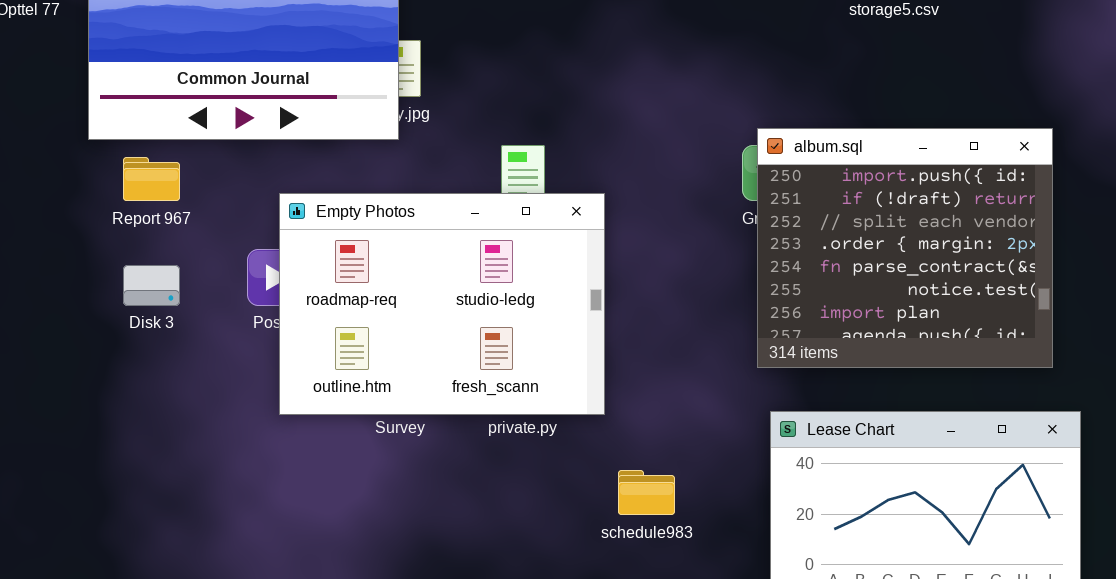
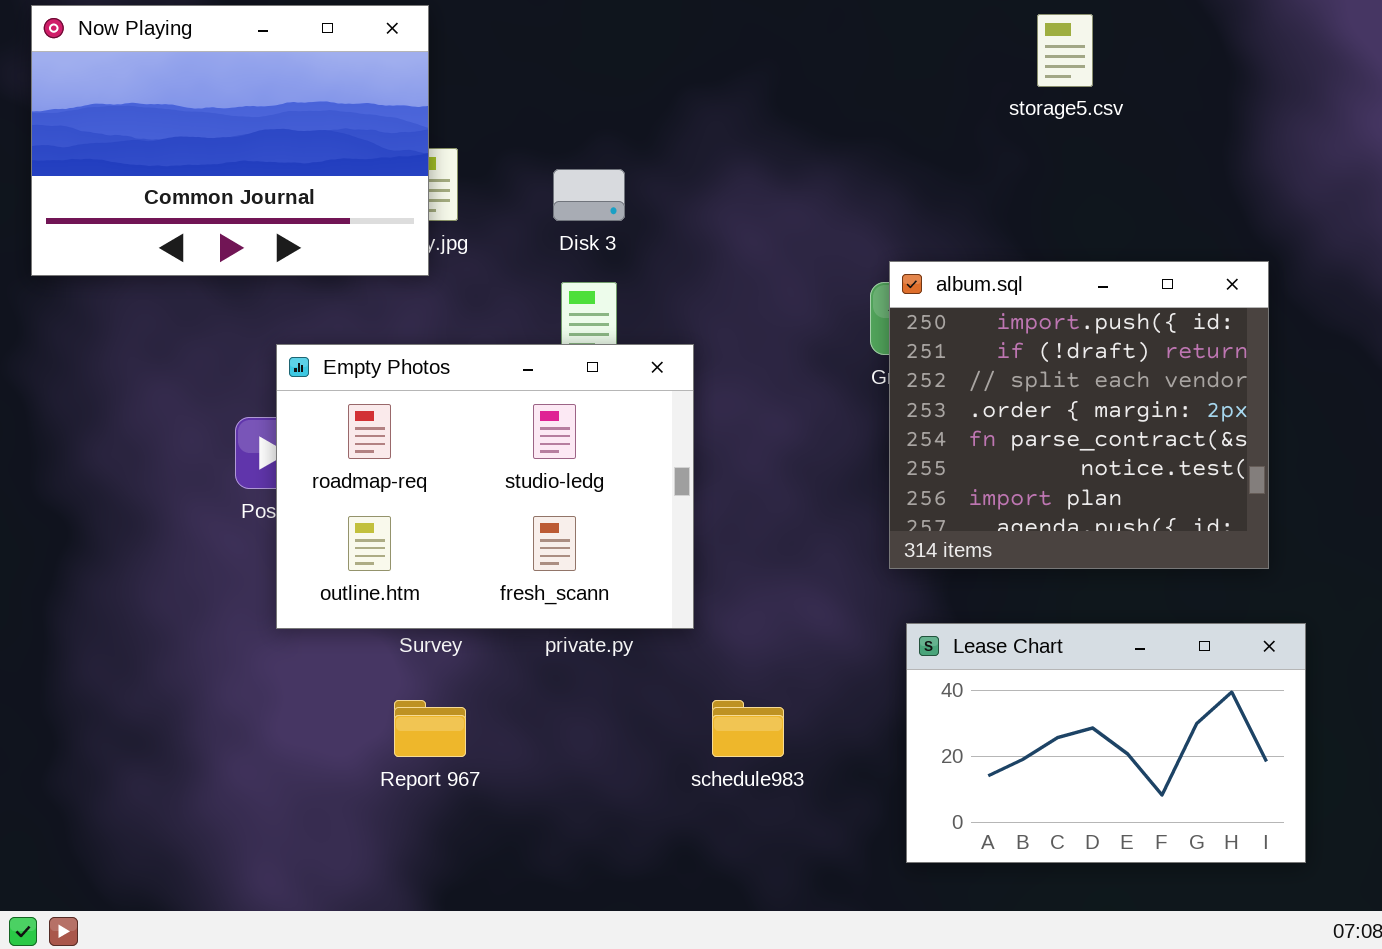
Report 967: [123,157,180,201] -> [394,700,466,757], moved
Disk 3: [123,265,180,306] -> [553,169,625,221], moved

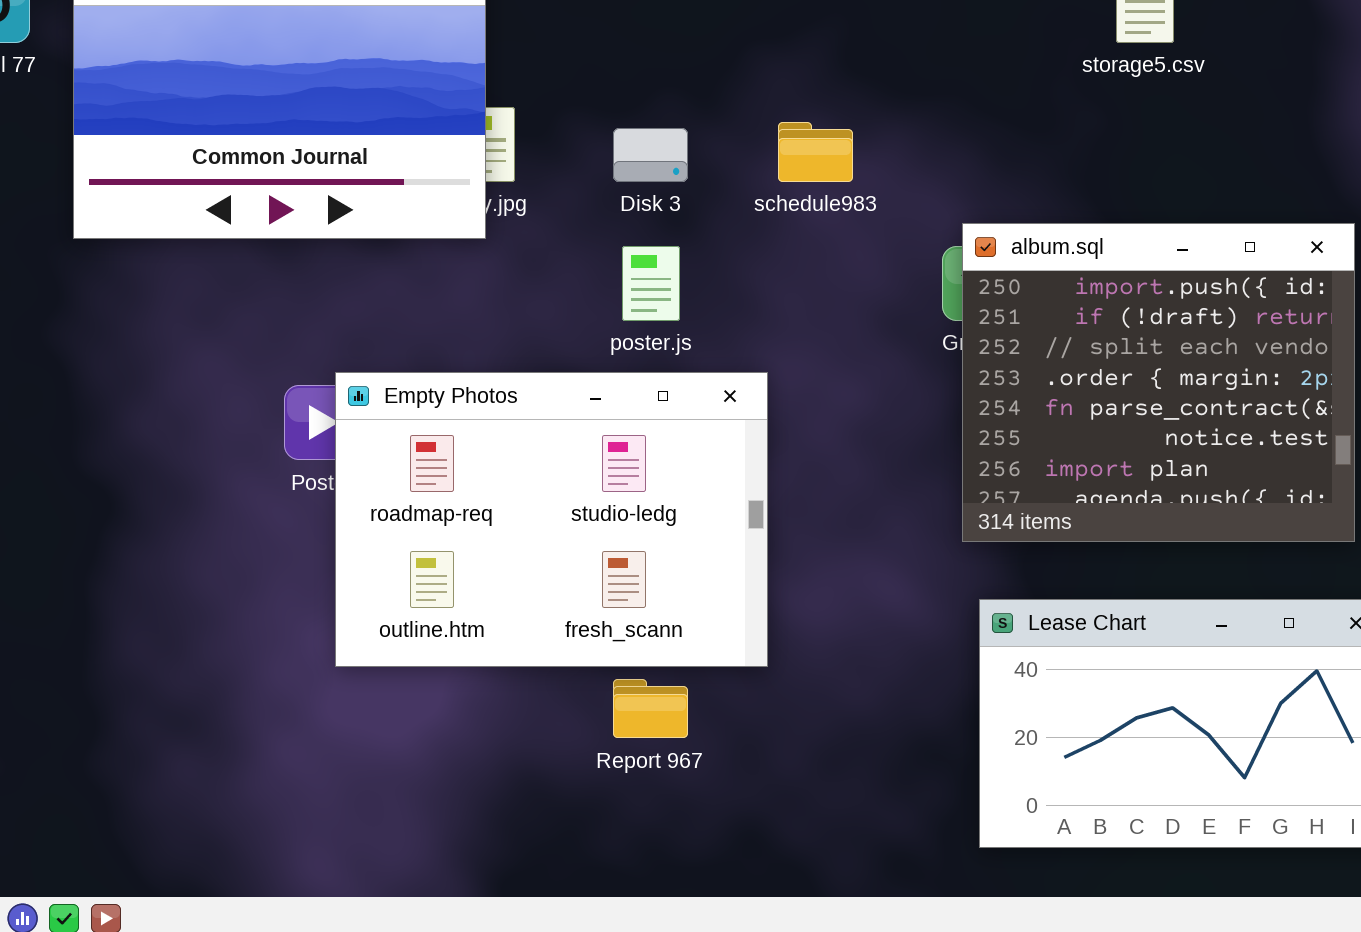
Empty Photos: [276,344,694,629] -> [335,372,768,667], moved
Report 967: [394,700,466,757] -> [613,679,688,738], moved
schedule983: [712,700,784,757] -> [778,122,853,182], moved

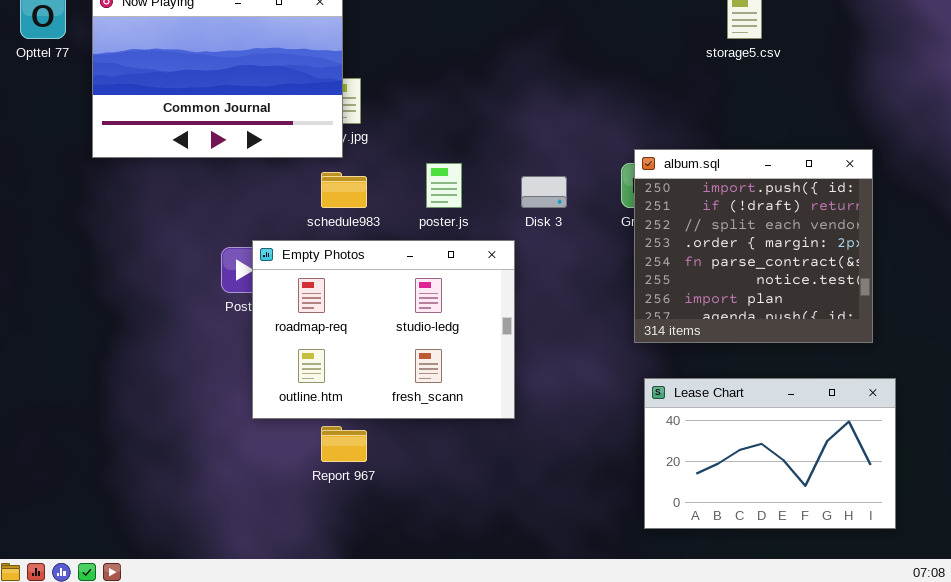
schedule983: [778,122,853,182] -> [321,172,367,208], moved
Disk 3: [613,128,688,182] -> [521,176,567,208], moved
Report 967: [613,679,688,738] -> [321,426,367,462], moved

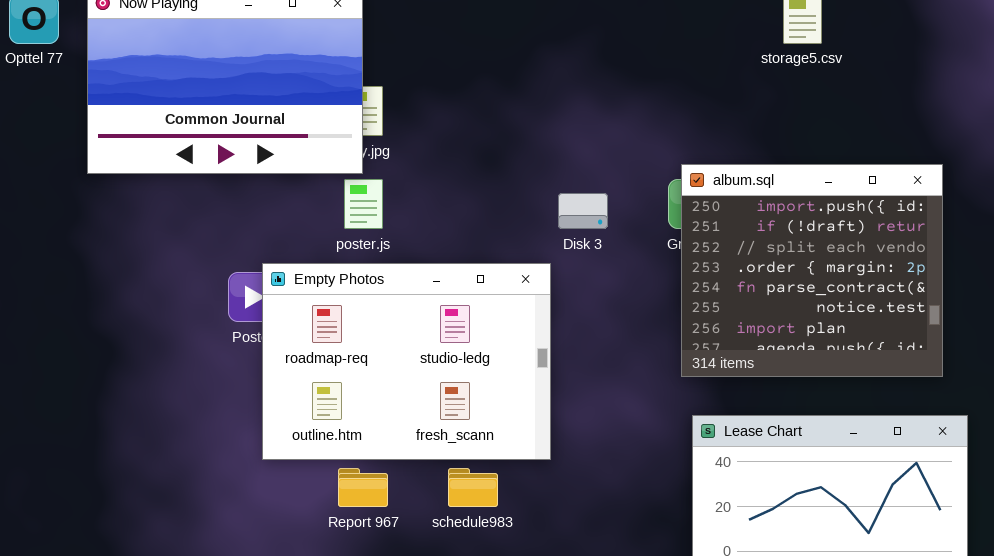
poster.js: [426,163,462,208] -> [344,179,383,229], moved
schedule983: [321,172,367,208] -> [448,468,498,507], moved

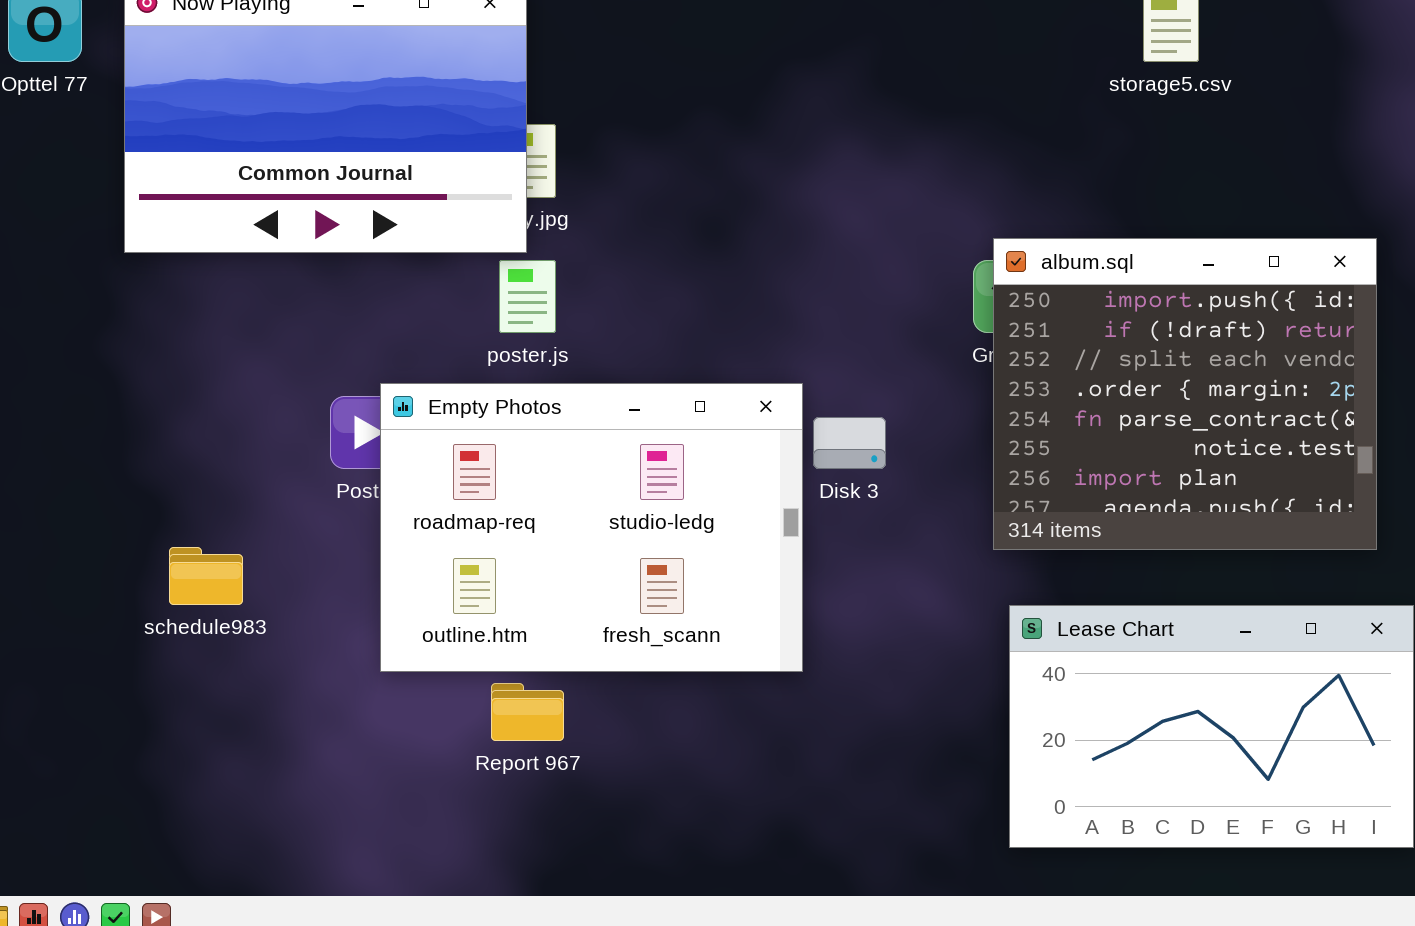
Disk 3: [558,193,608,229] -> [813,417,886,469], moved
schedule983: [448,468,498,507] -> [169,547,243,605], moved

